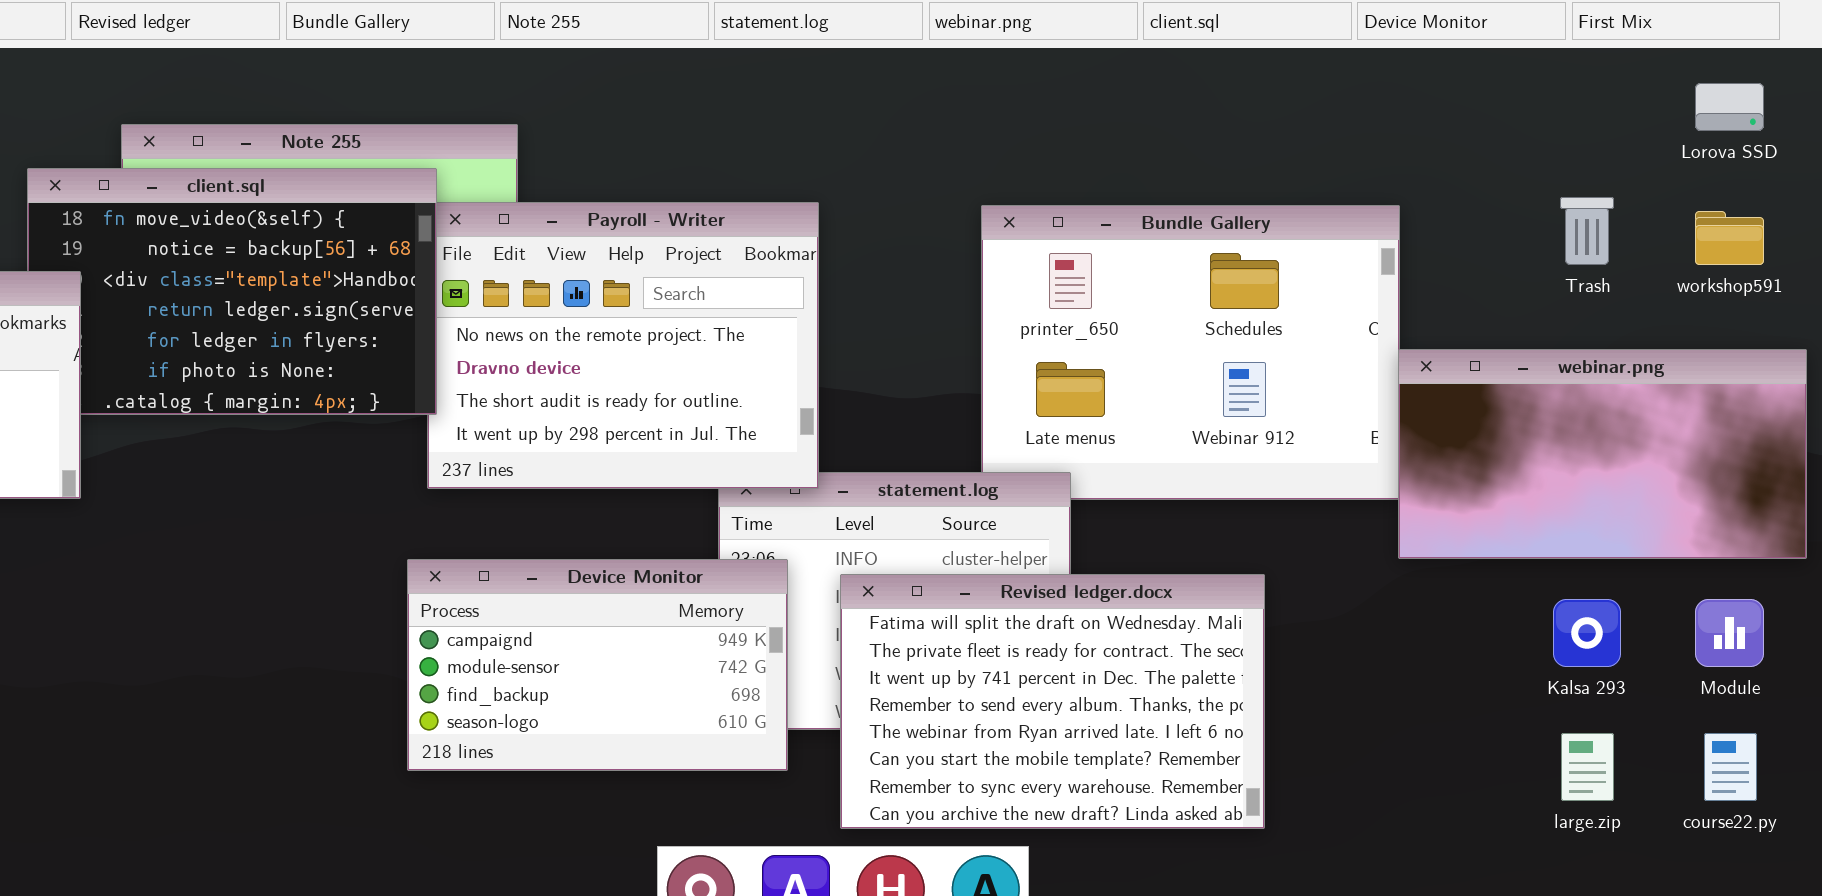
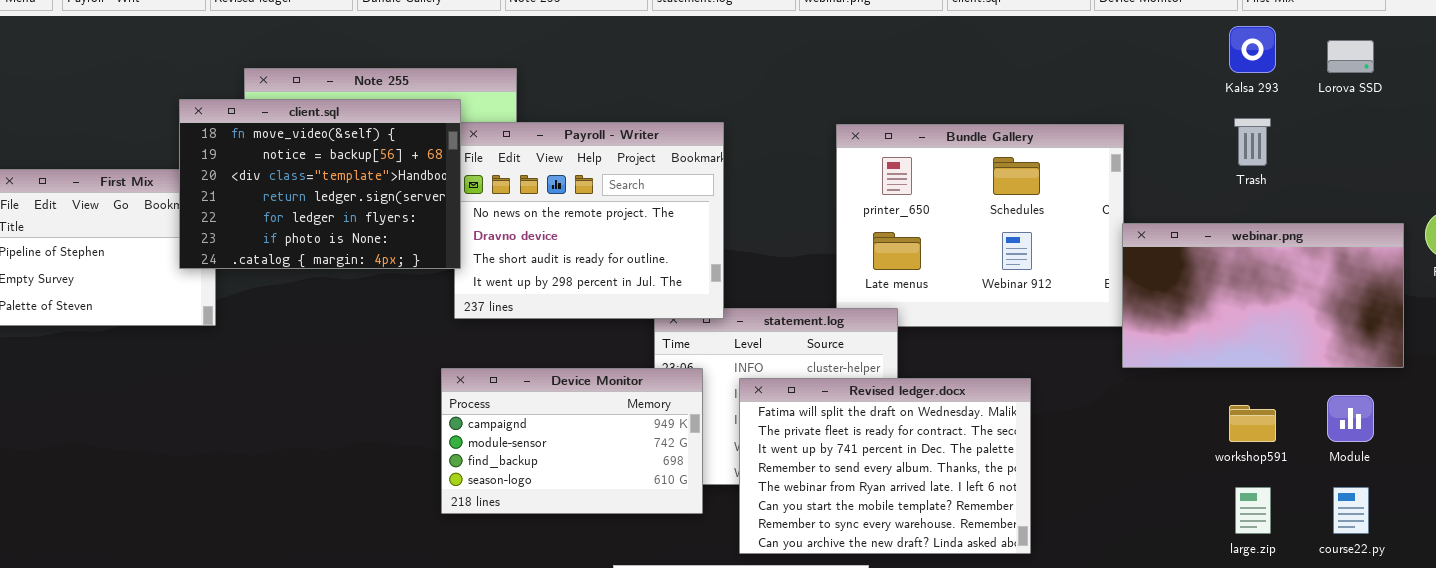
client.sql: [27,168,437,415] -> [179,99,461,269], raised
workshop591: [1695,211,1764,265] -> [1229,405,1276,442], moved
Kalsa 293: [1553,599,1621,667] -> [1229,26,1276,73], moved

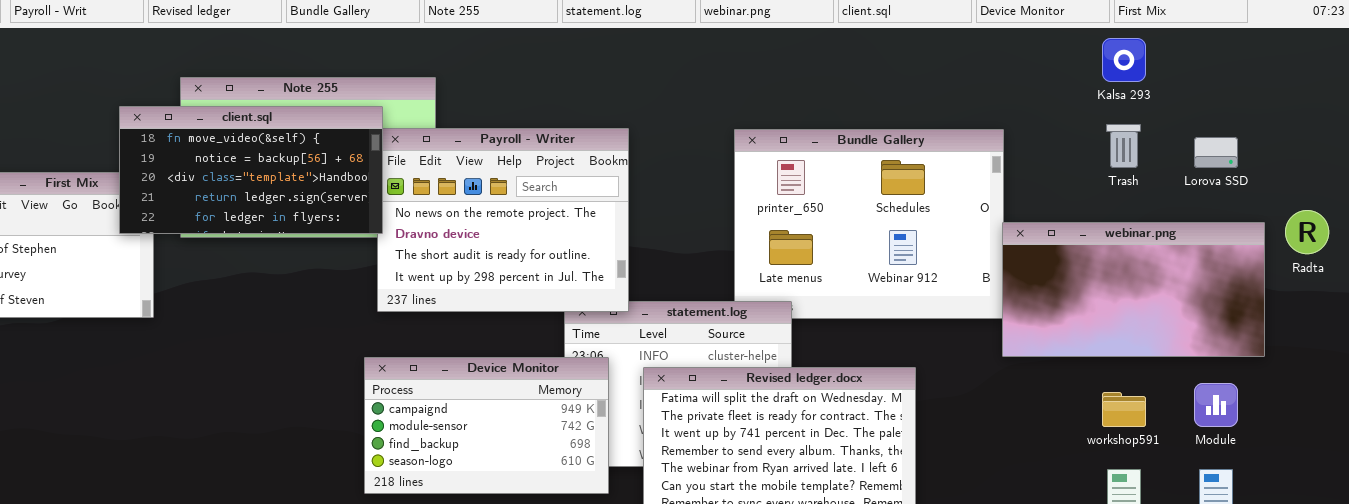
Lorova SSD: [1327,40,1374,73] -> [1194,137,1238,168], moved
client.sql: [179,99,461,269] -> [119,106,383,234], resized

